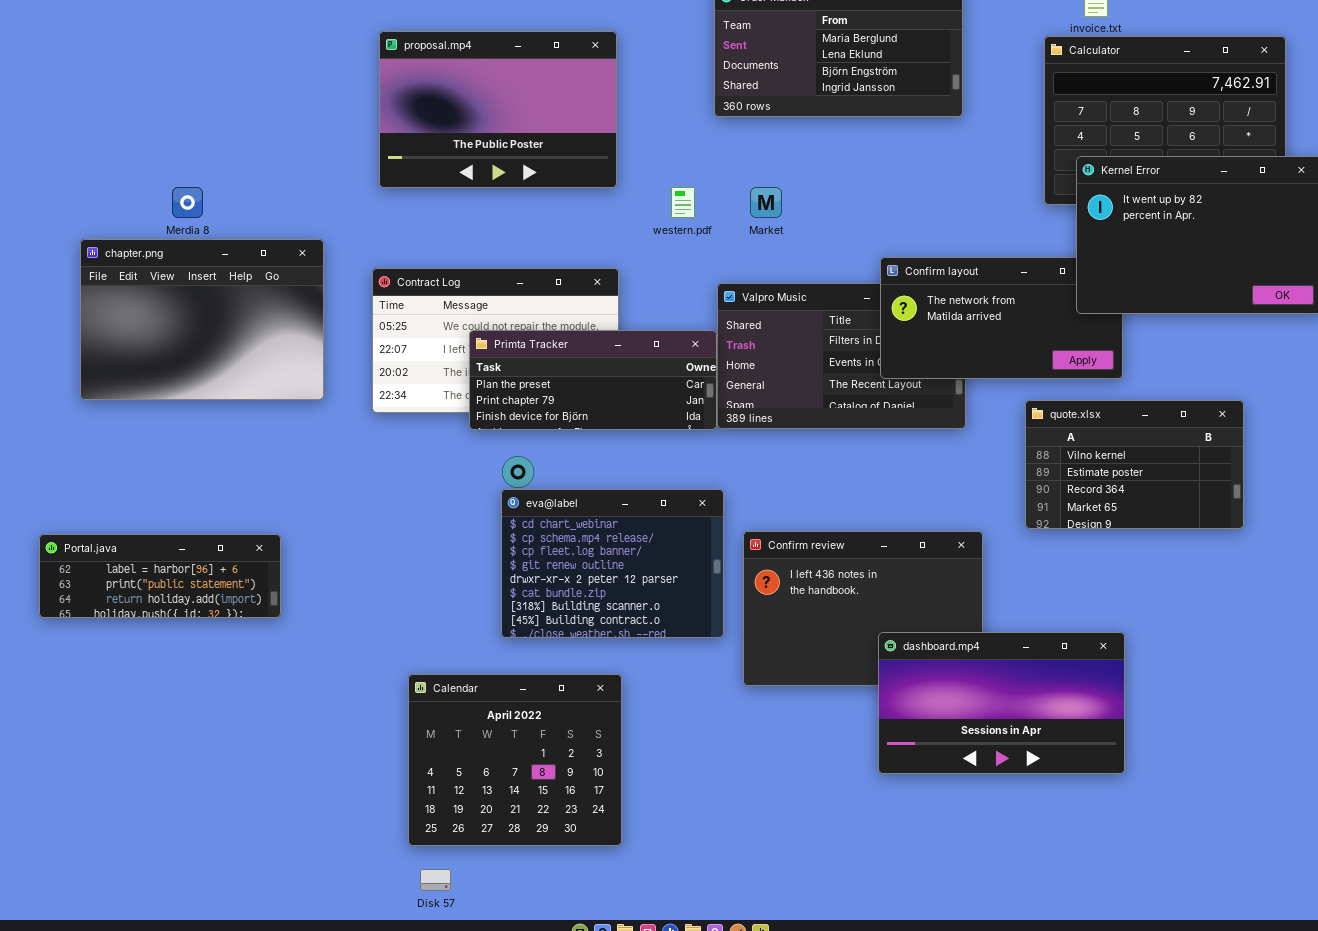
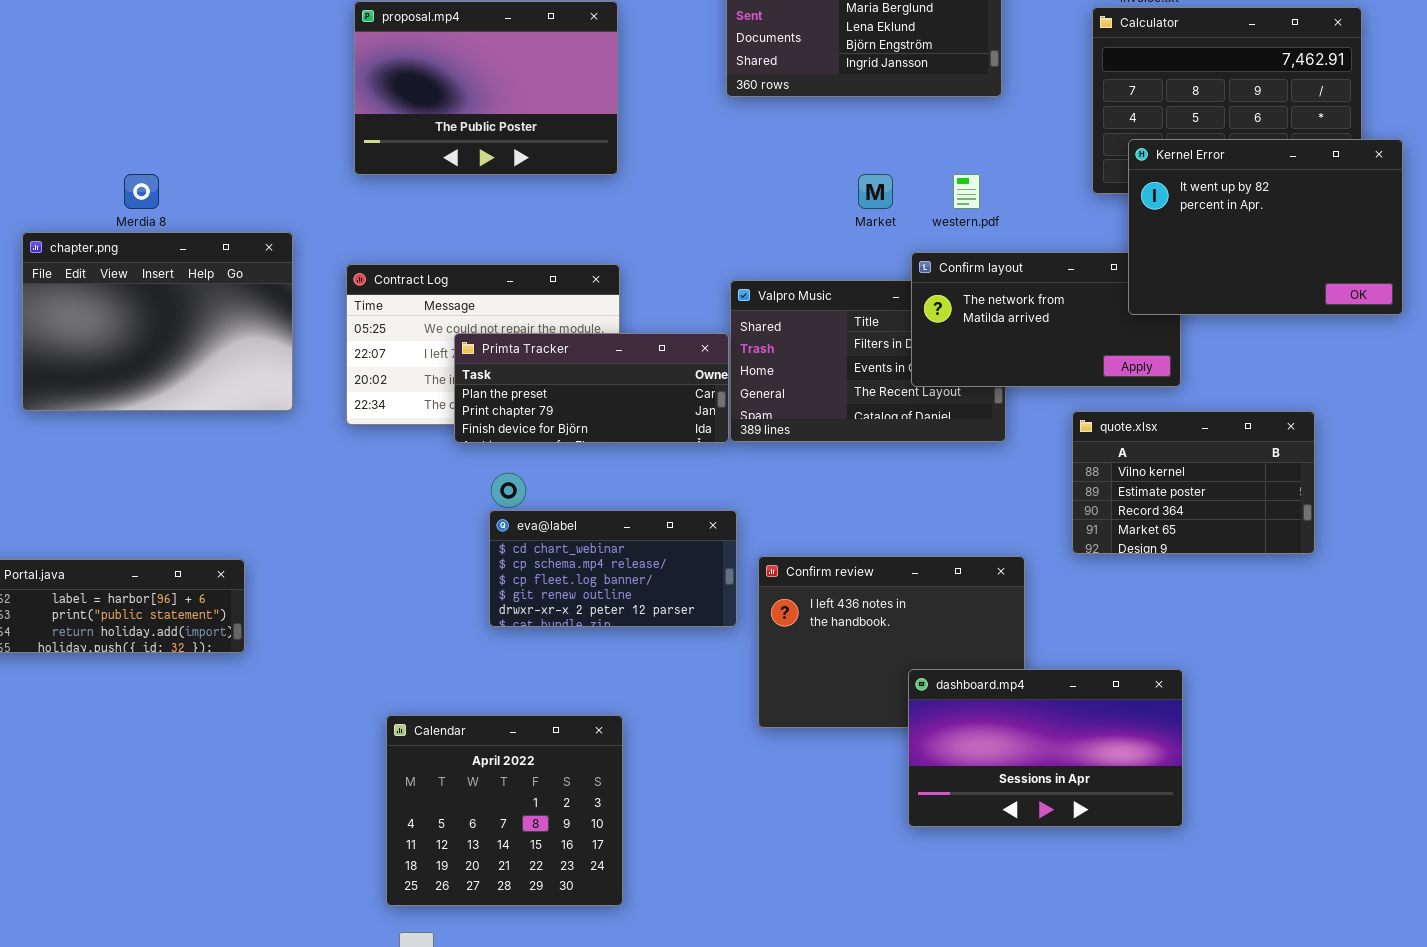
western.pdf: [671,187,695,218] -> [953,174,980,209], moved
Market: [750,187,782,218] -> [858,174,893,209], moved
eva@label: [501,489,724,638] -> [489,510,737,627], resized

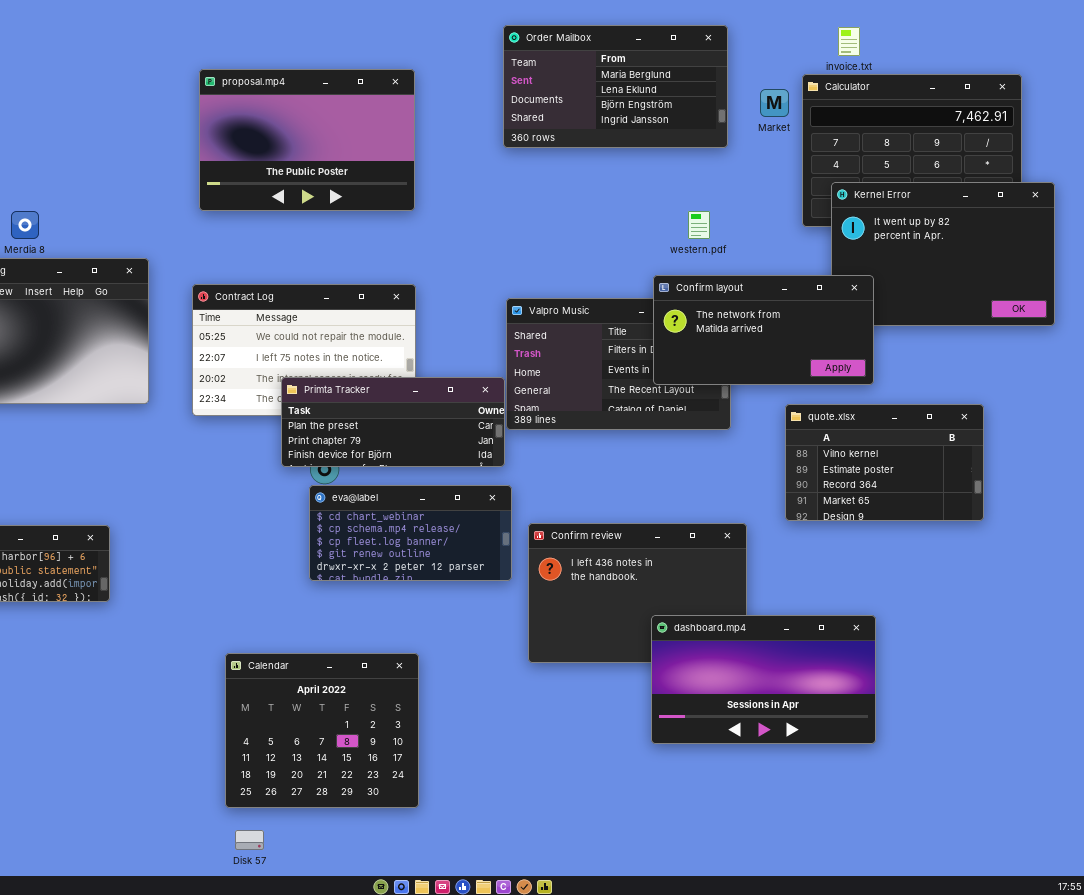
Market: [858,174,893,209] -> [760,89,789,117], moved
Confirm layout: [911,252,1181,387] -> [653,275,874,385], raised
Primta Tracker: [454,333,729,443] -> [281,377,505,467], moved

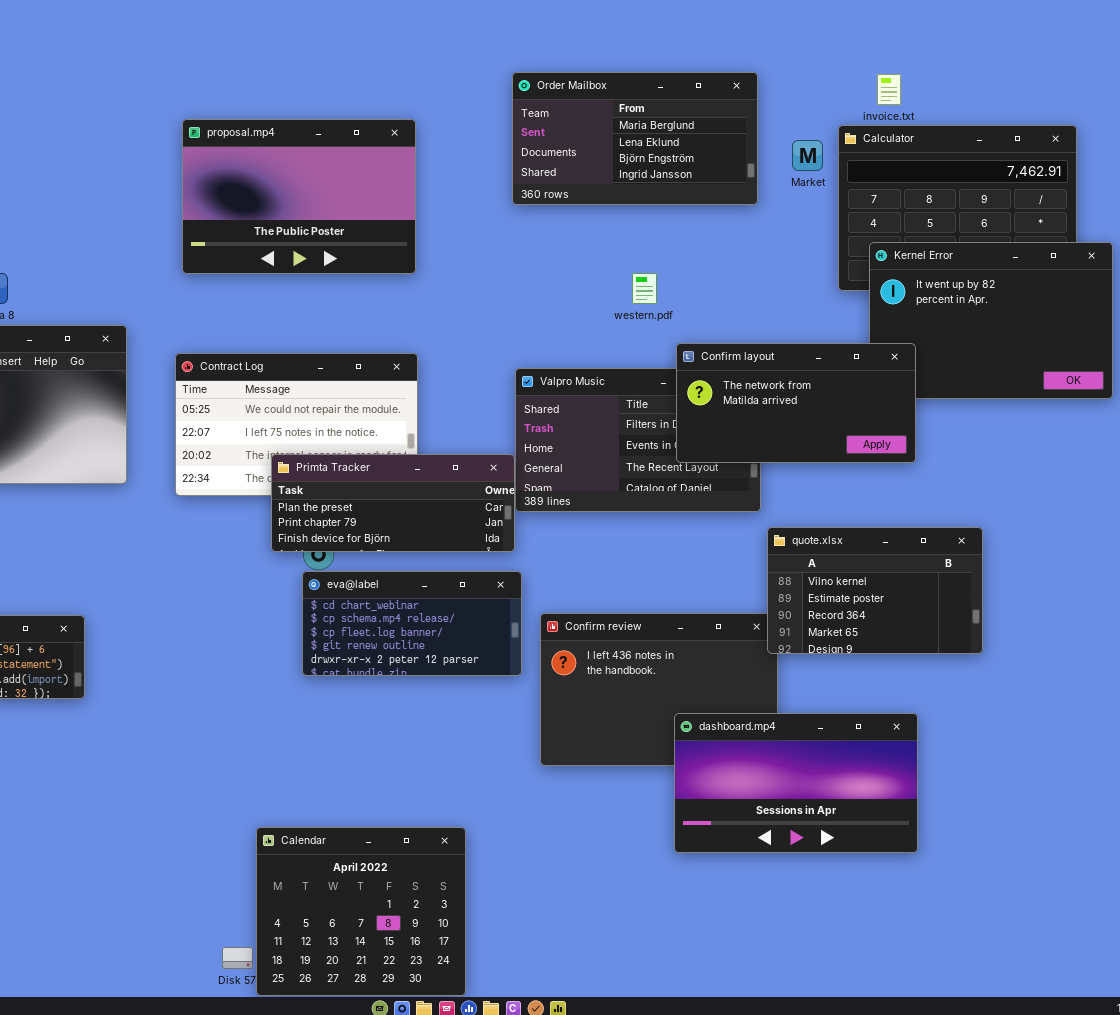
western.pdf: [688,211,710,239] -> [632,273,657,304], moved
quote.xlsx: [785,404,984,521] -> [767,527,983,654], moved
Calendar: [225,653,419,808] -> [256,827,466,996], moved

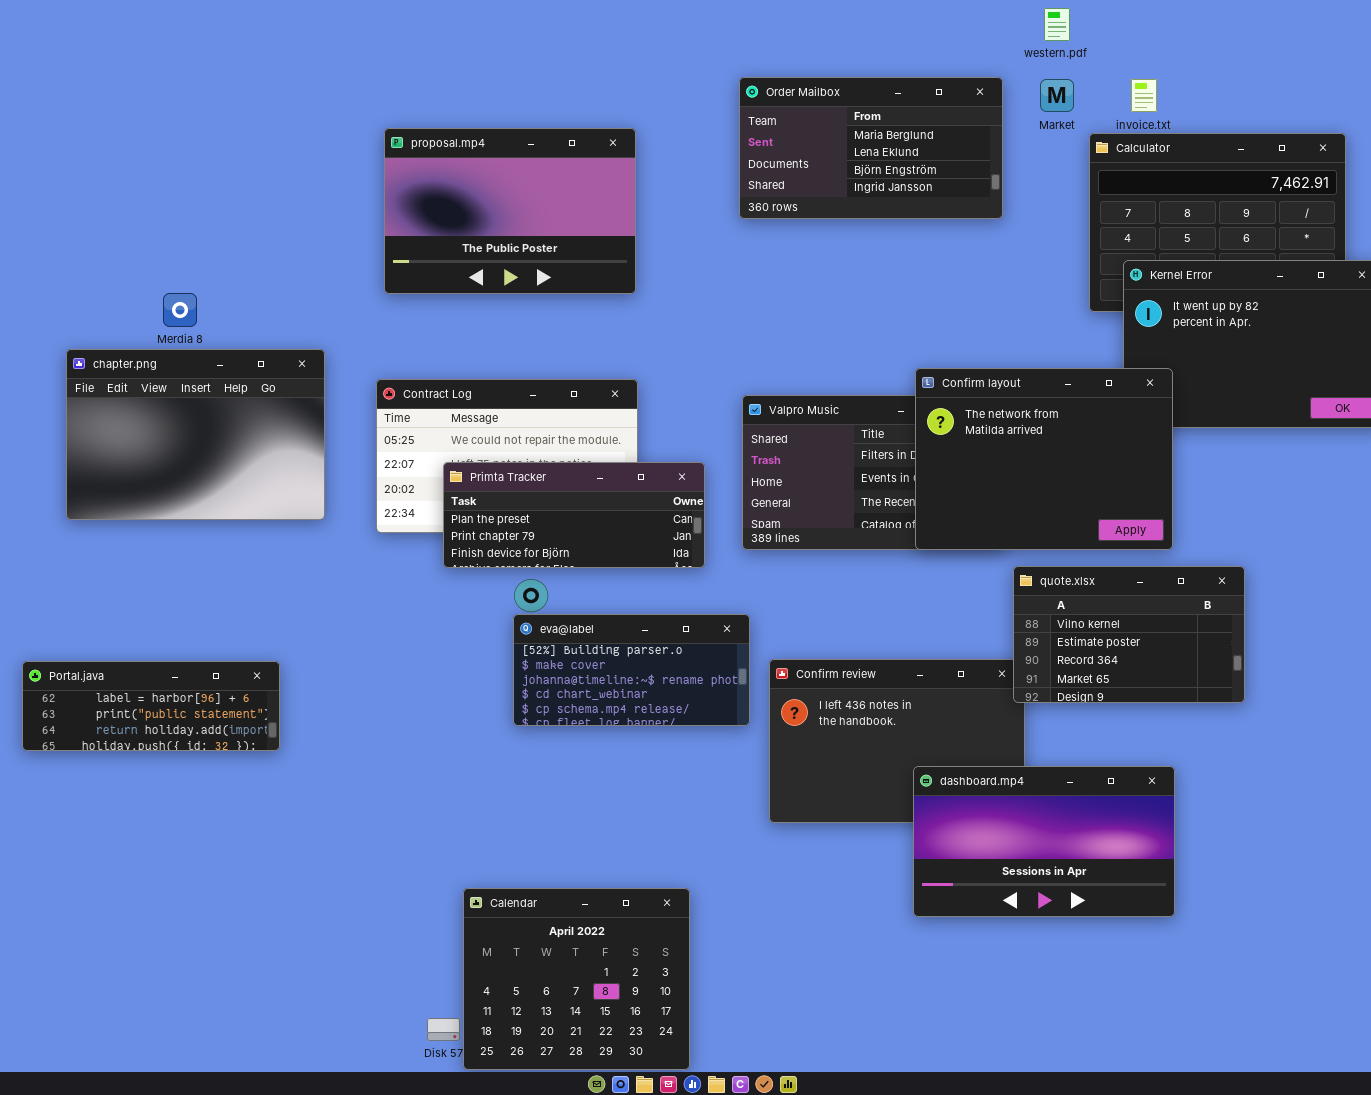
Market: [792,140,823,171] -> [1040,79,1074,112], moved
western.pdf: [632,273,657,304] -> [1044,8,1070,41], moved
Confirm layout: [676,343,916,463] -> [915,368,1173,550], resized
Primta Tracker: [271,454,515,552] -> [443,462,705,568], moved
eva@label: [302,571,522,676] -> [513,614,750,726], scrolled up 3 rows

